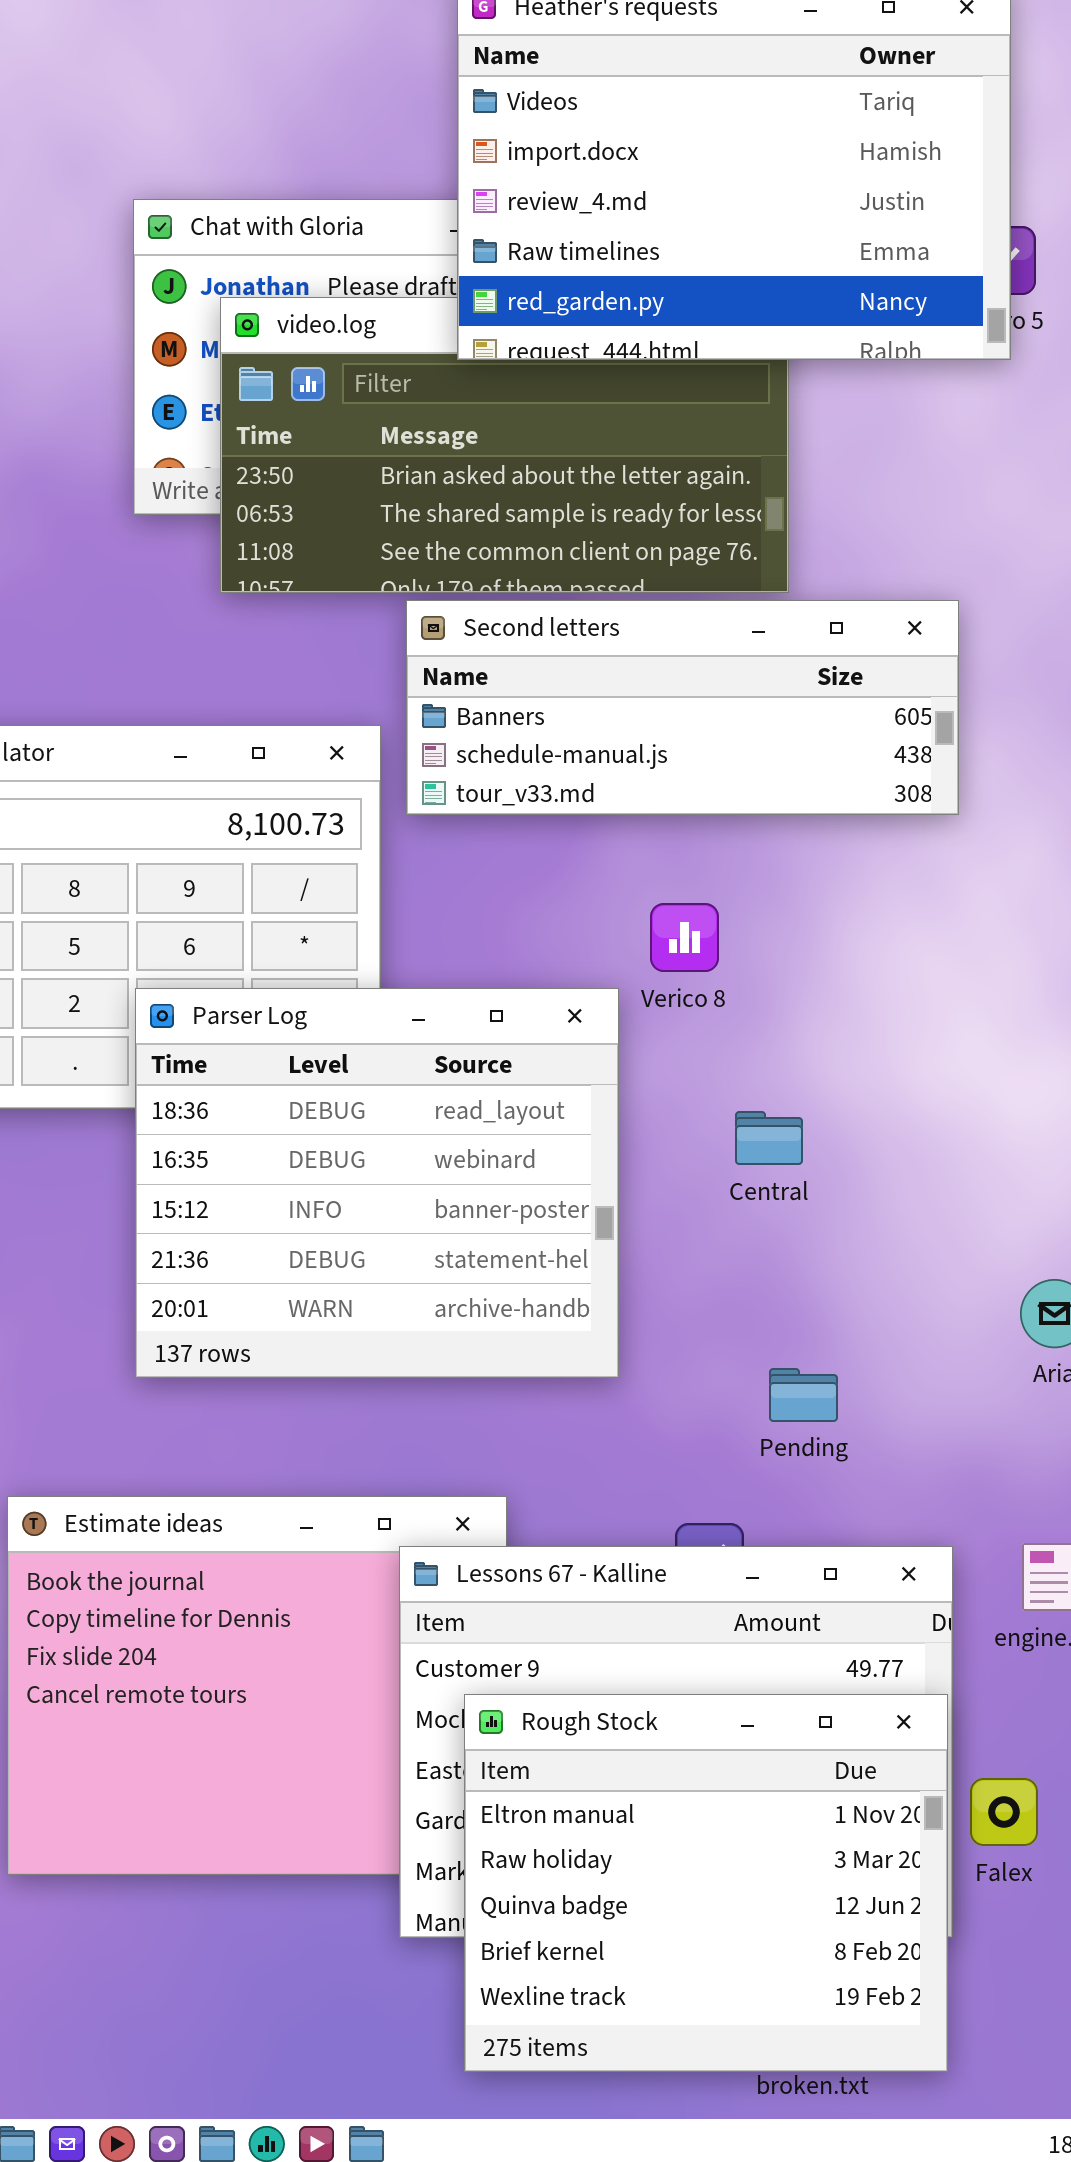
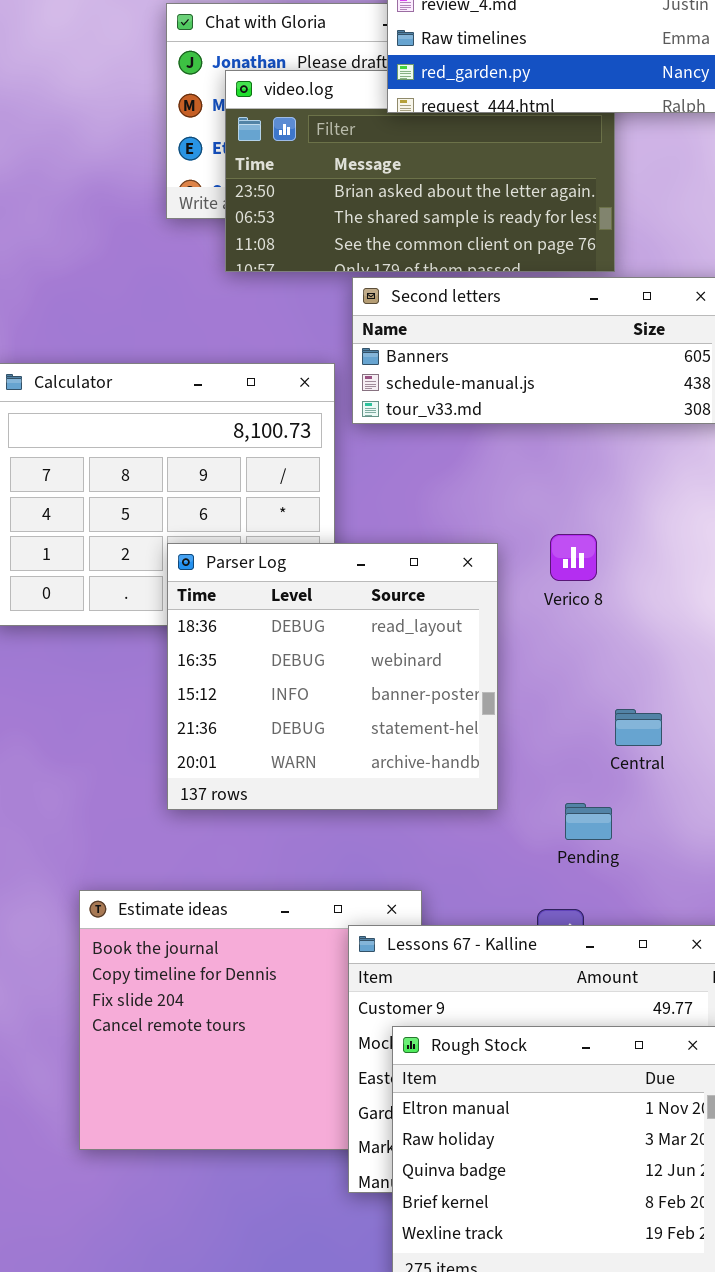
Verico 8: [650,903,719,972] -> [550,534,597,581], moved
Central: [735,1111,803,1165] -> [615,709,662,746], moved
Pending: [769,1368,838,1422] -> [565,803,612,840], moved

